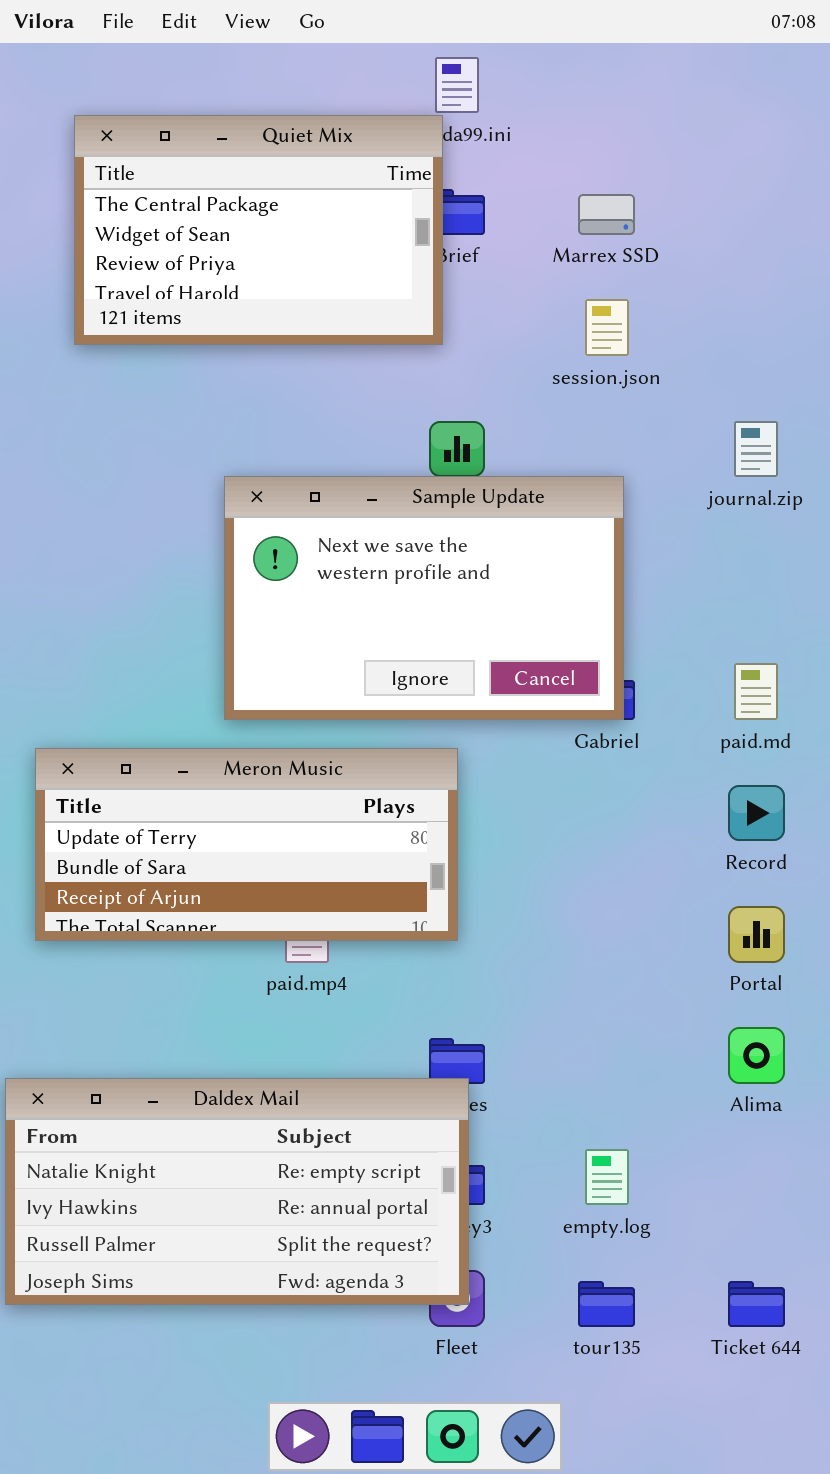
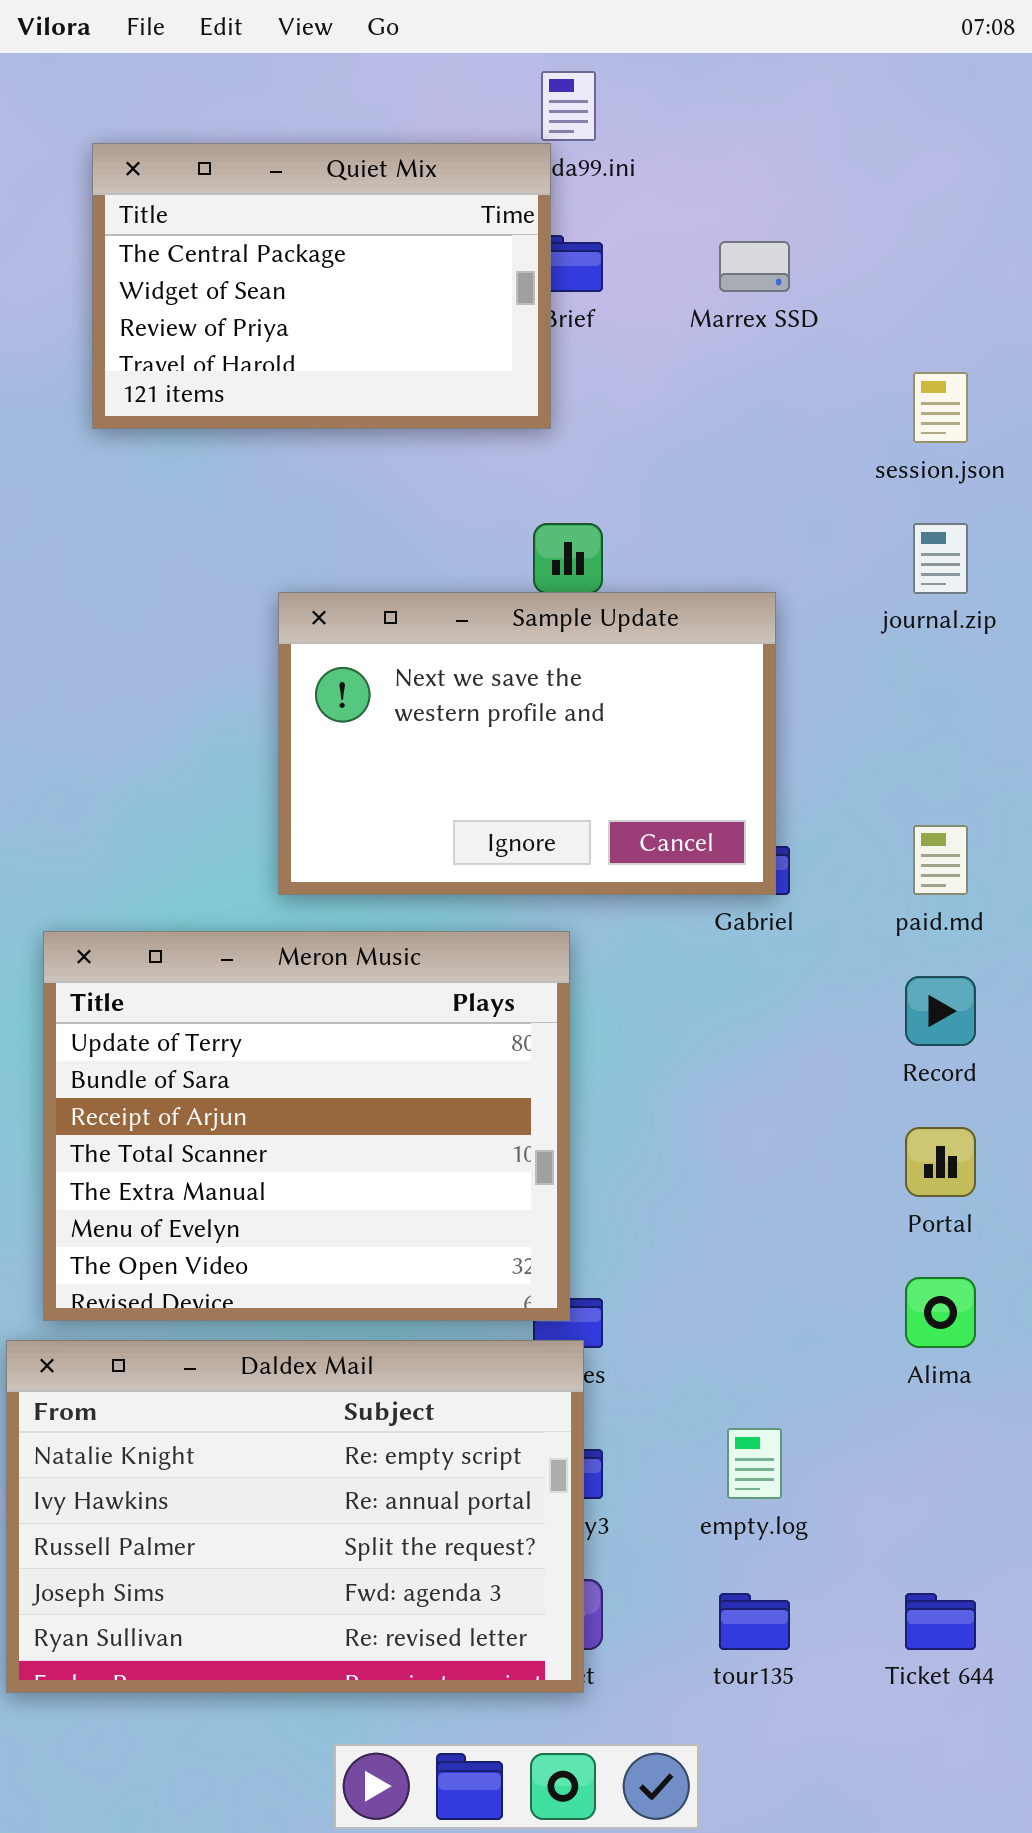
session.json: [585,299,629,356] -> [913,372,968,443], moved
Meron Music: [35,748,458,941] -> [43,931,570,1321], resized
Daldex Mail: [5,1078,469,1305] -> [6,1340,584,1693], resized

